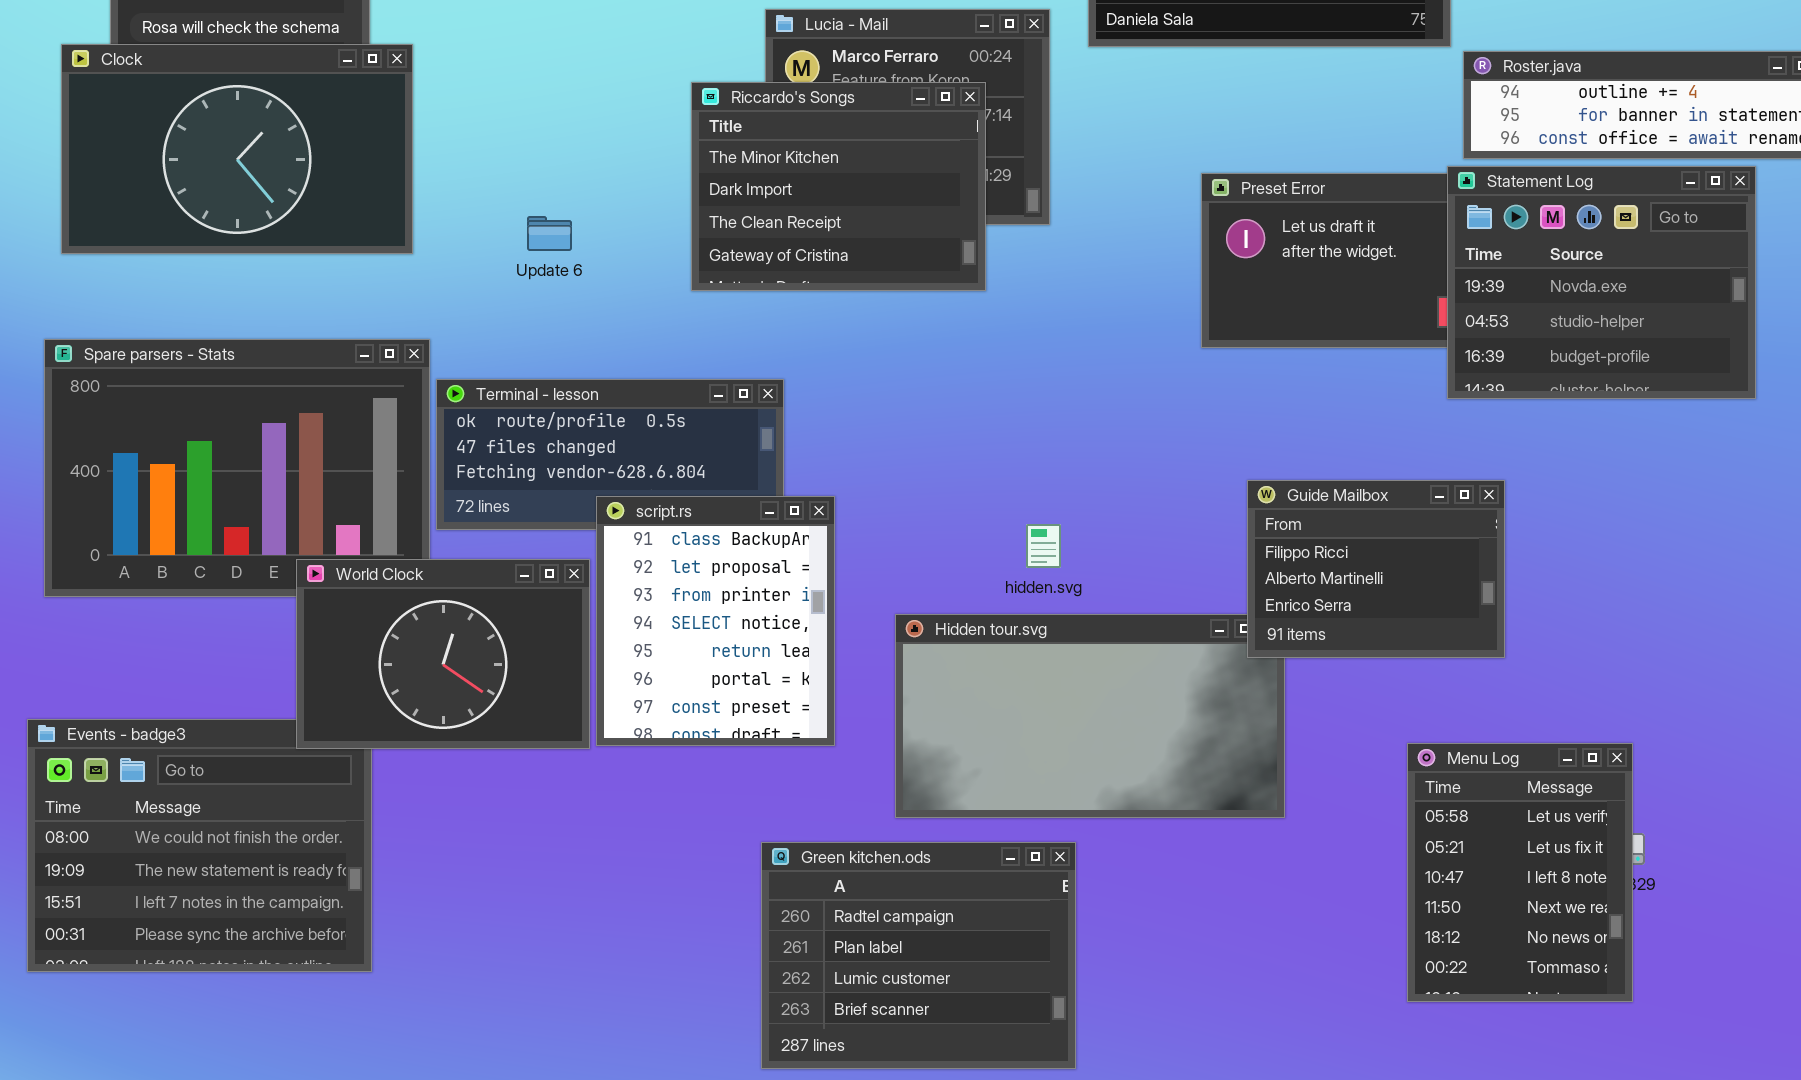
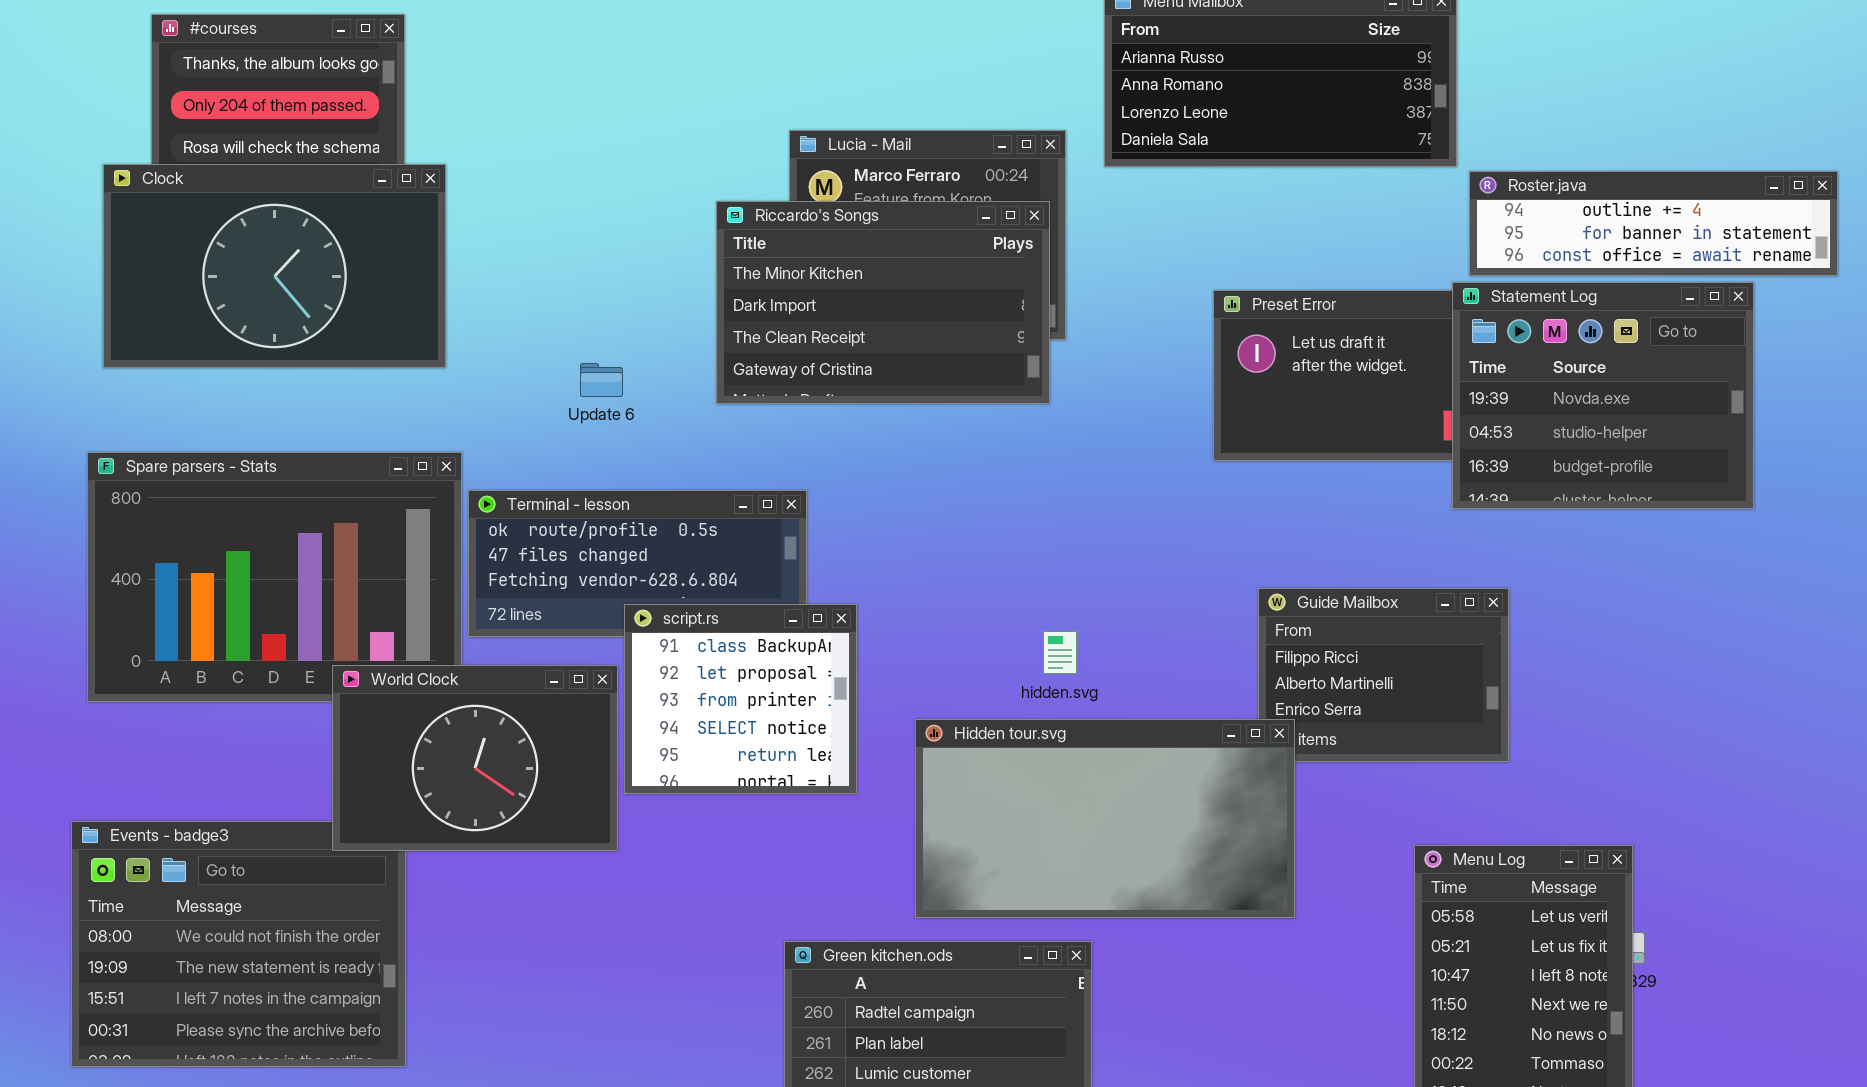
Riccardo's Songs: [691,82,986,291] -> [716,201,1050,404], resized
Update 6: [527,216,572,251] -> [580,363,623,397], moved
script.rs: [596,496,835,746] -> [624,604,857,794], resized
Hidden tour.svg: [895,614,1285,818] -> [915,719,1295,918], raised

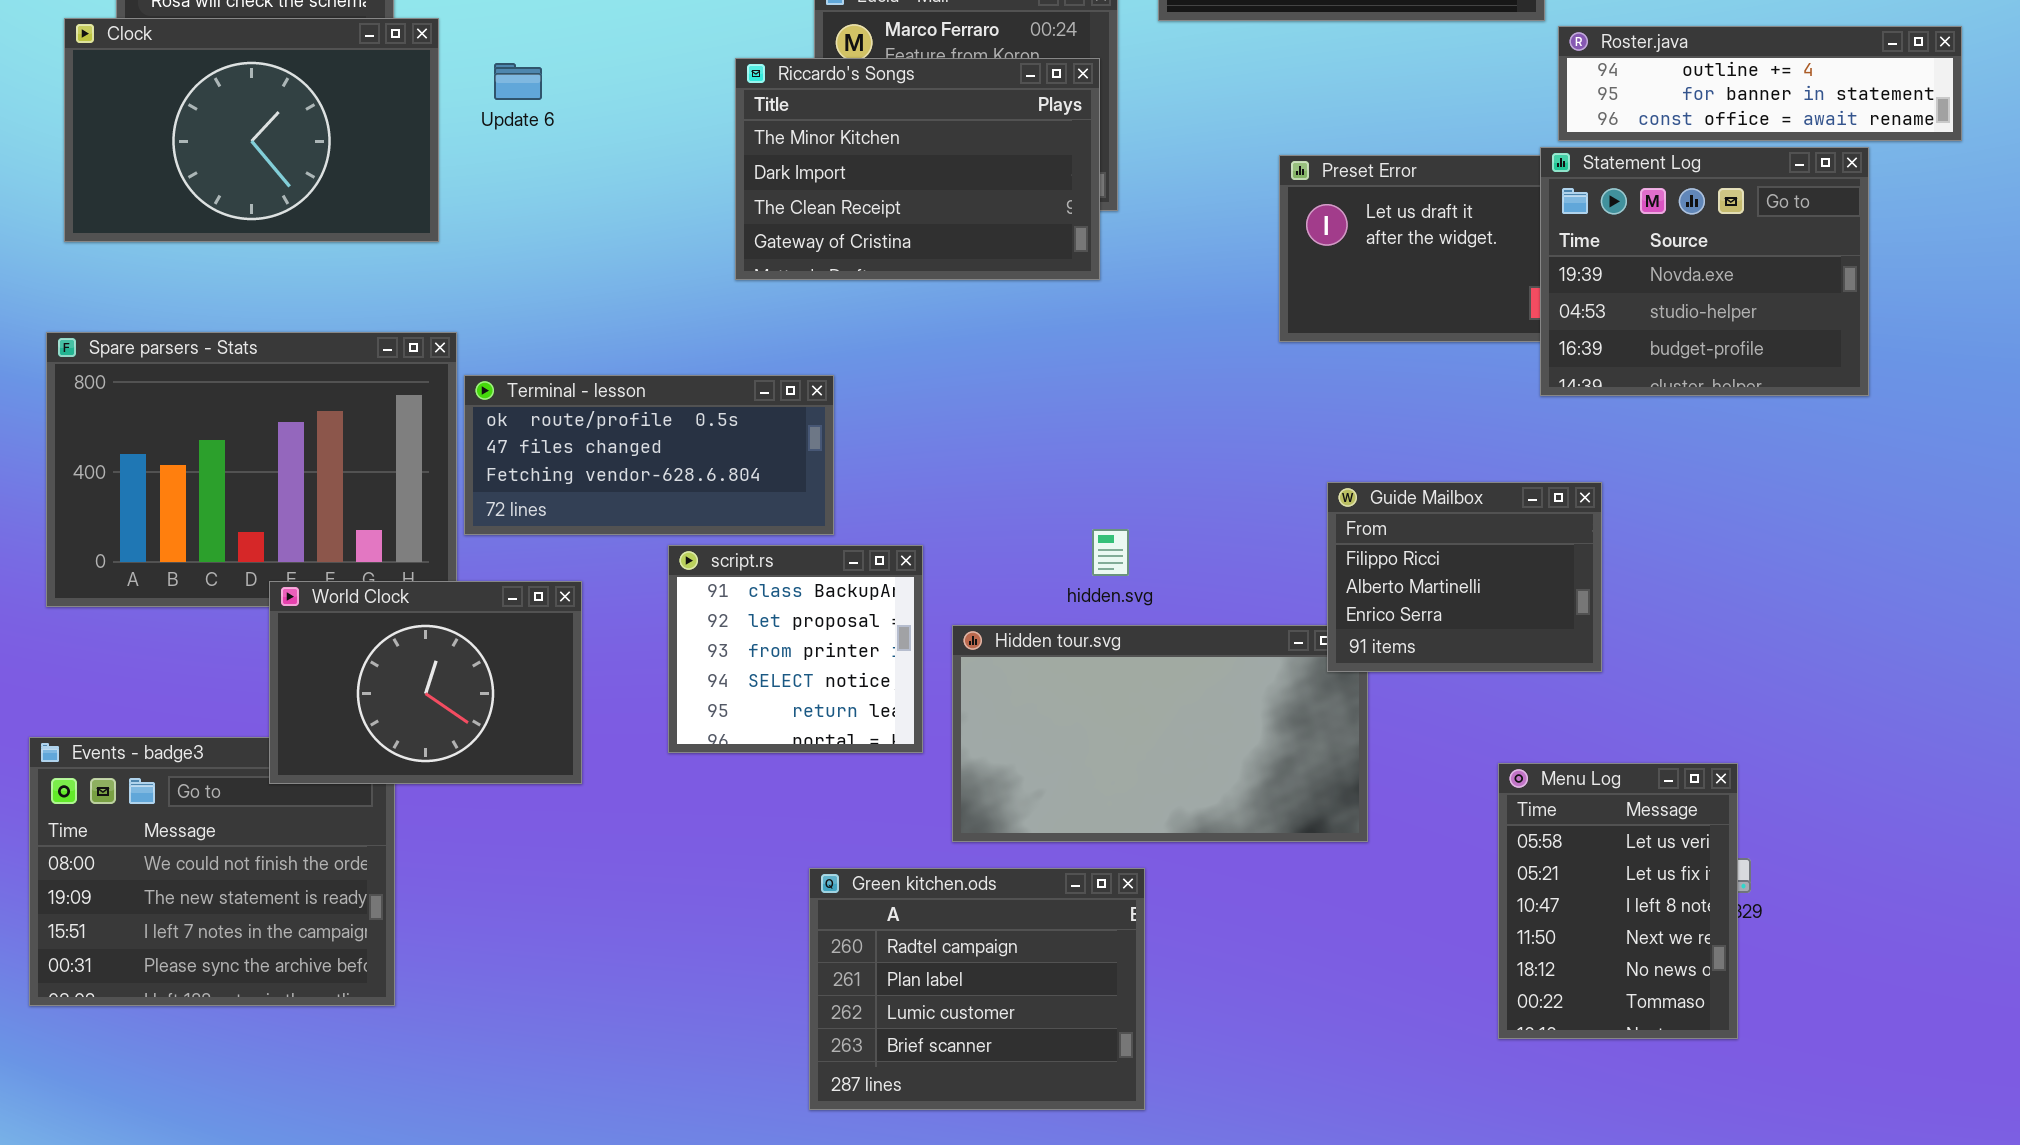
Update 6: [580,363,623,397] -> [494,63,542,100], moved
Guide Mailbox: [1258,588,1509,762] -> [1327,482,1602,672], raised
script.rs: [624,604,857,794] -> [668,545,923,753], moved
World Clock: [332,665,618,851] -> [269,581,582,784], moved

